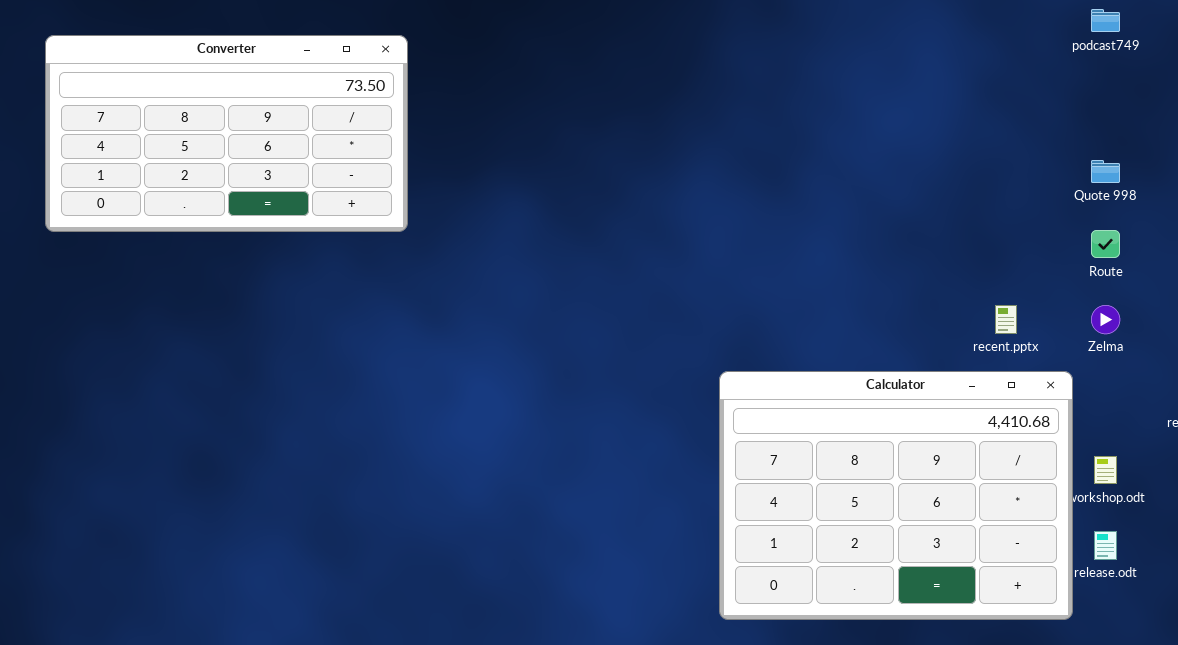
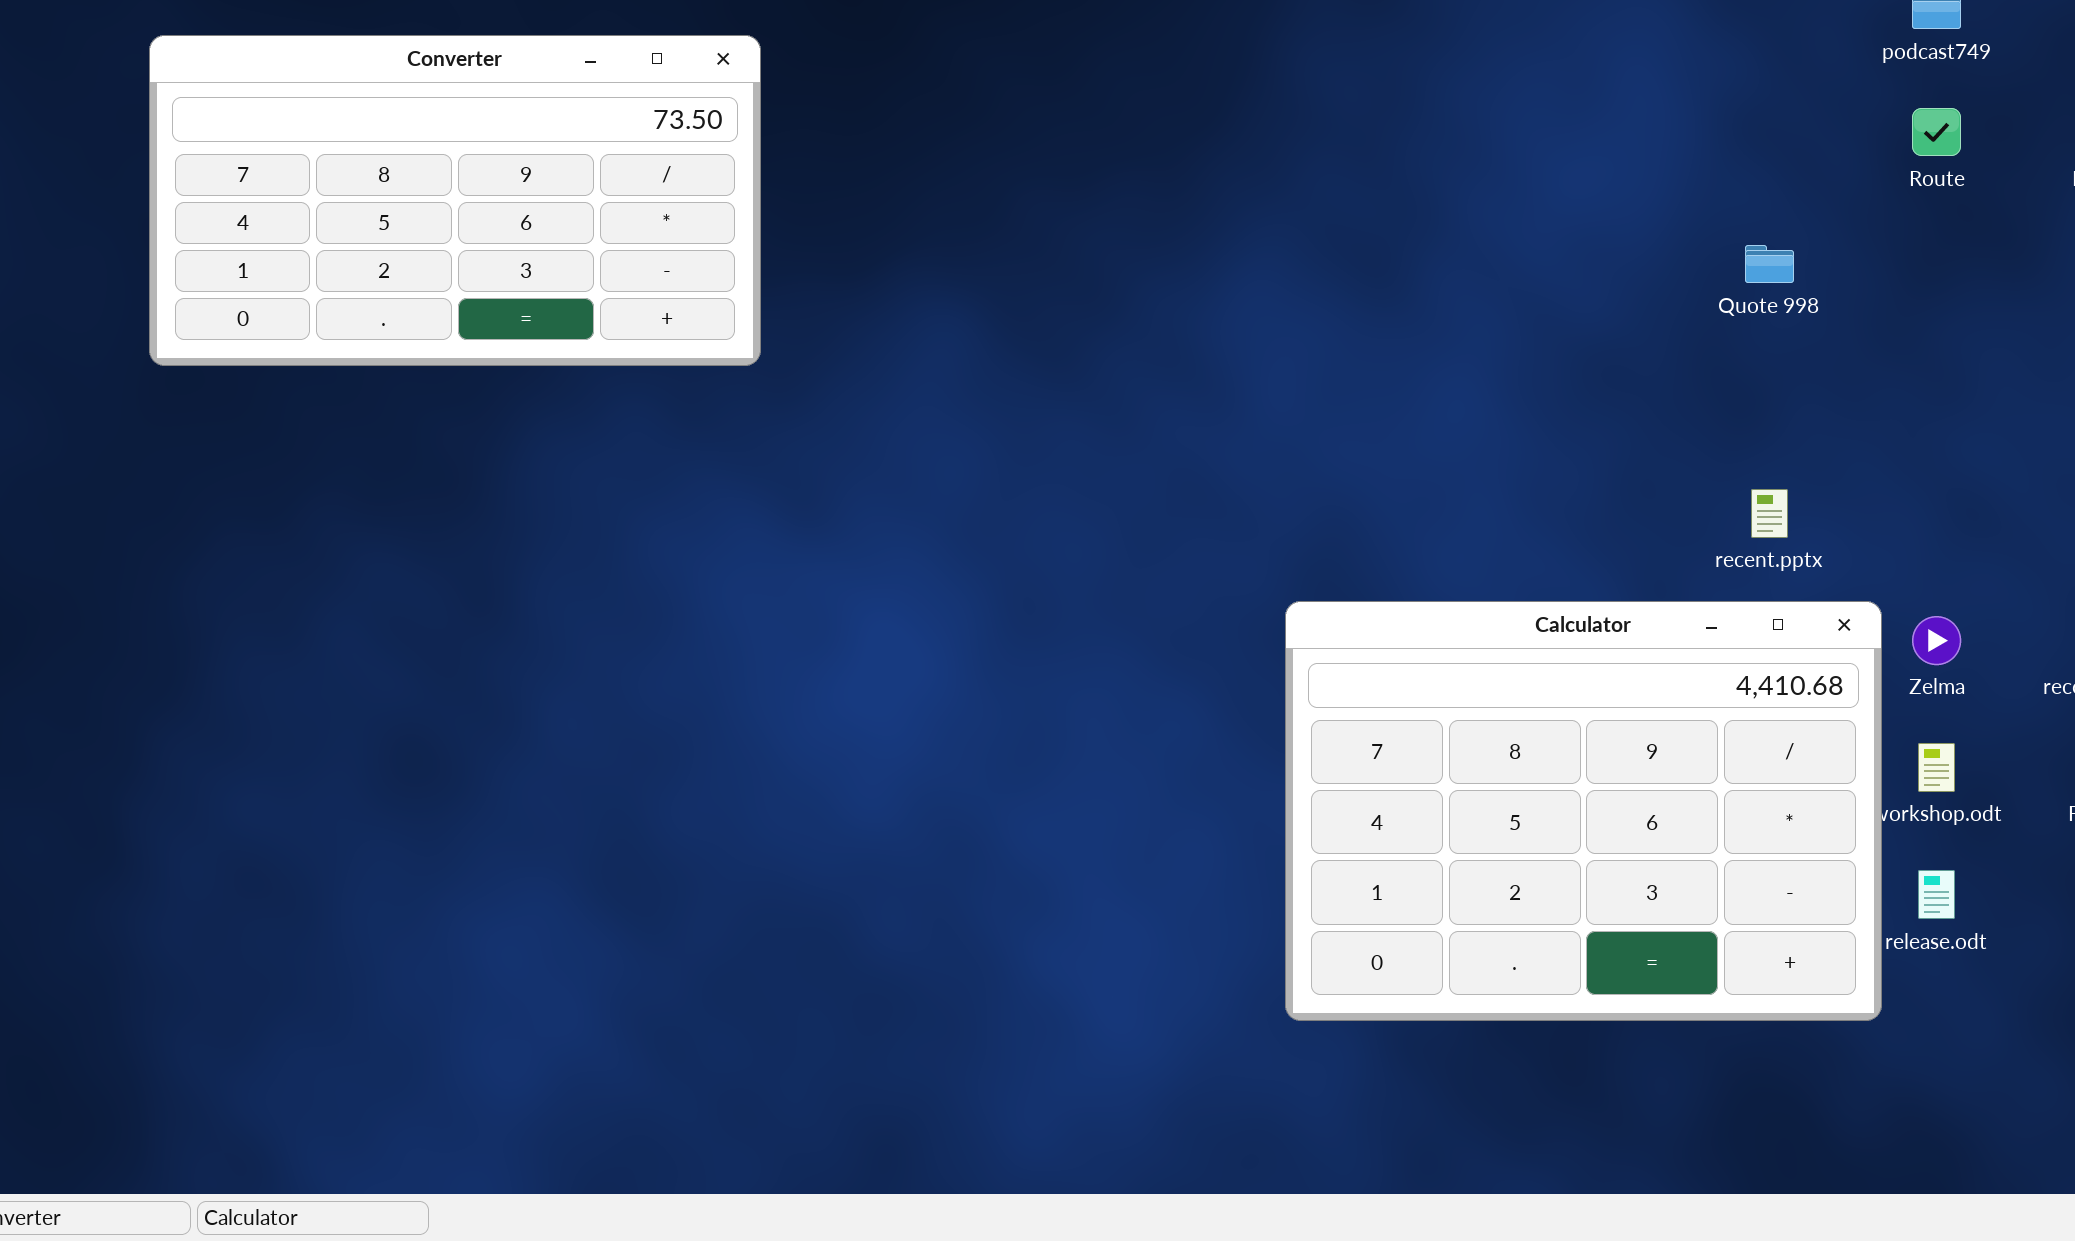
Quote 998: [1091,160,1120,183] -> [1745,245,1794,283], moved
Route: [1091,230,1120,258] -> [1912,108,1961,156], moved
Zelma: [1091,305,1120,334] -> [1912,616,1961,665], moved

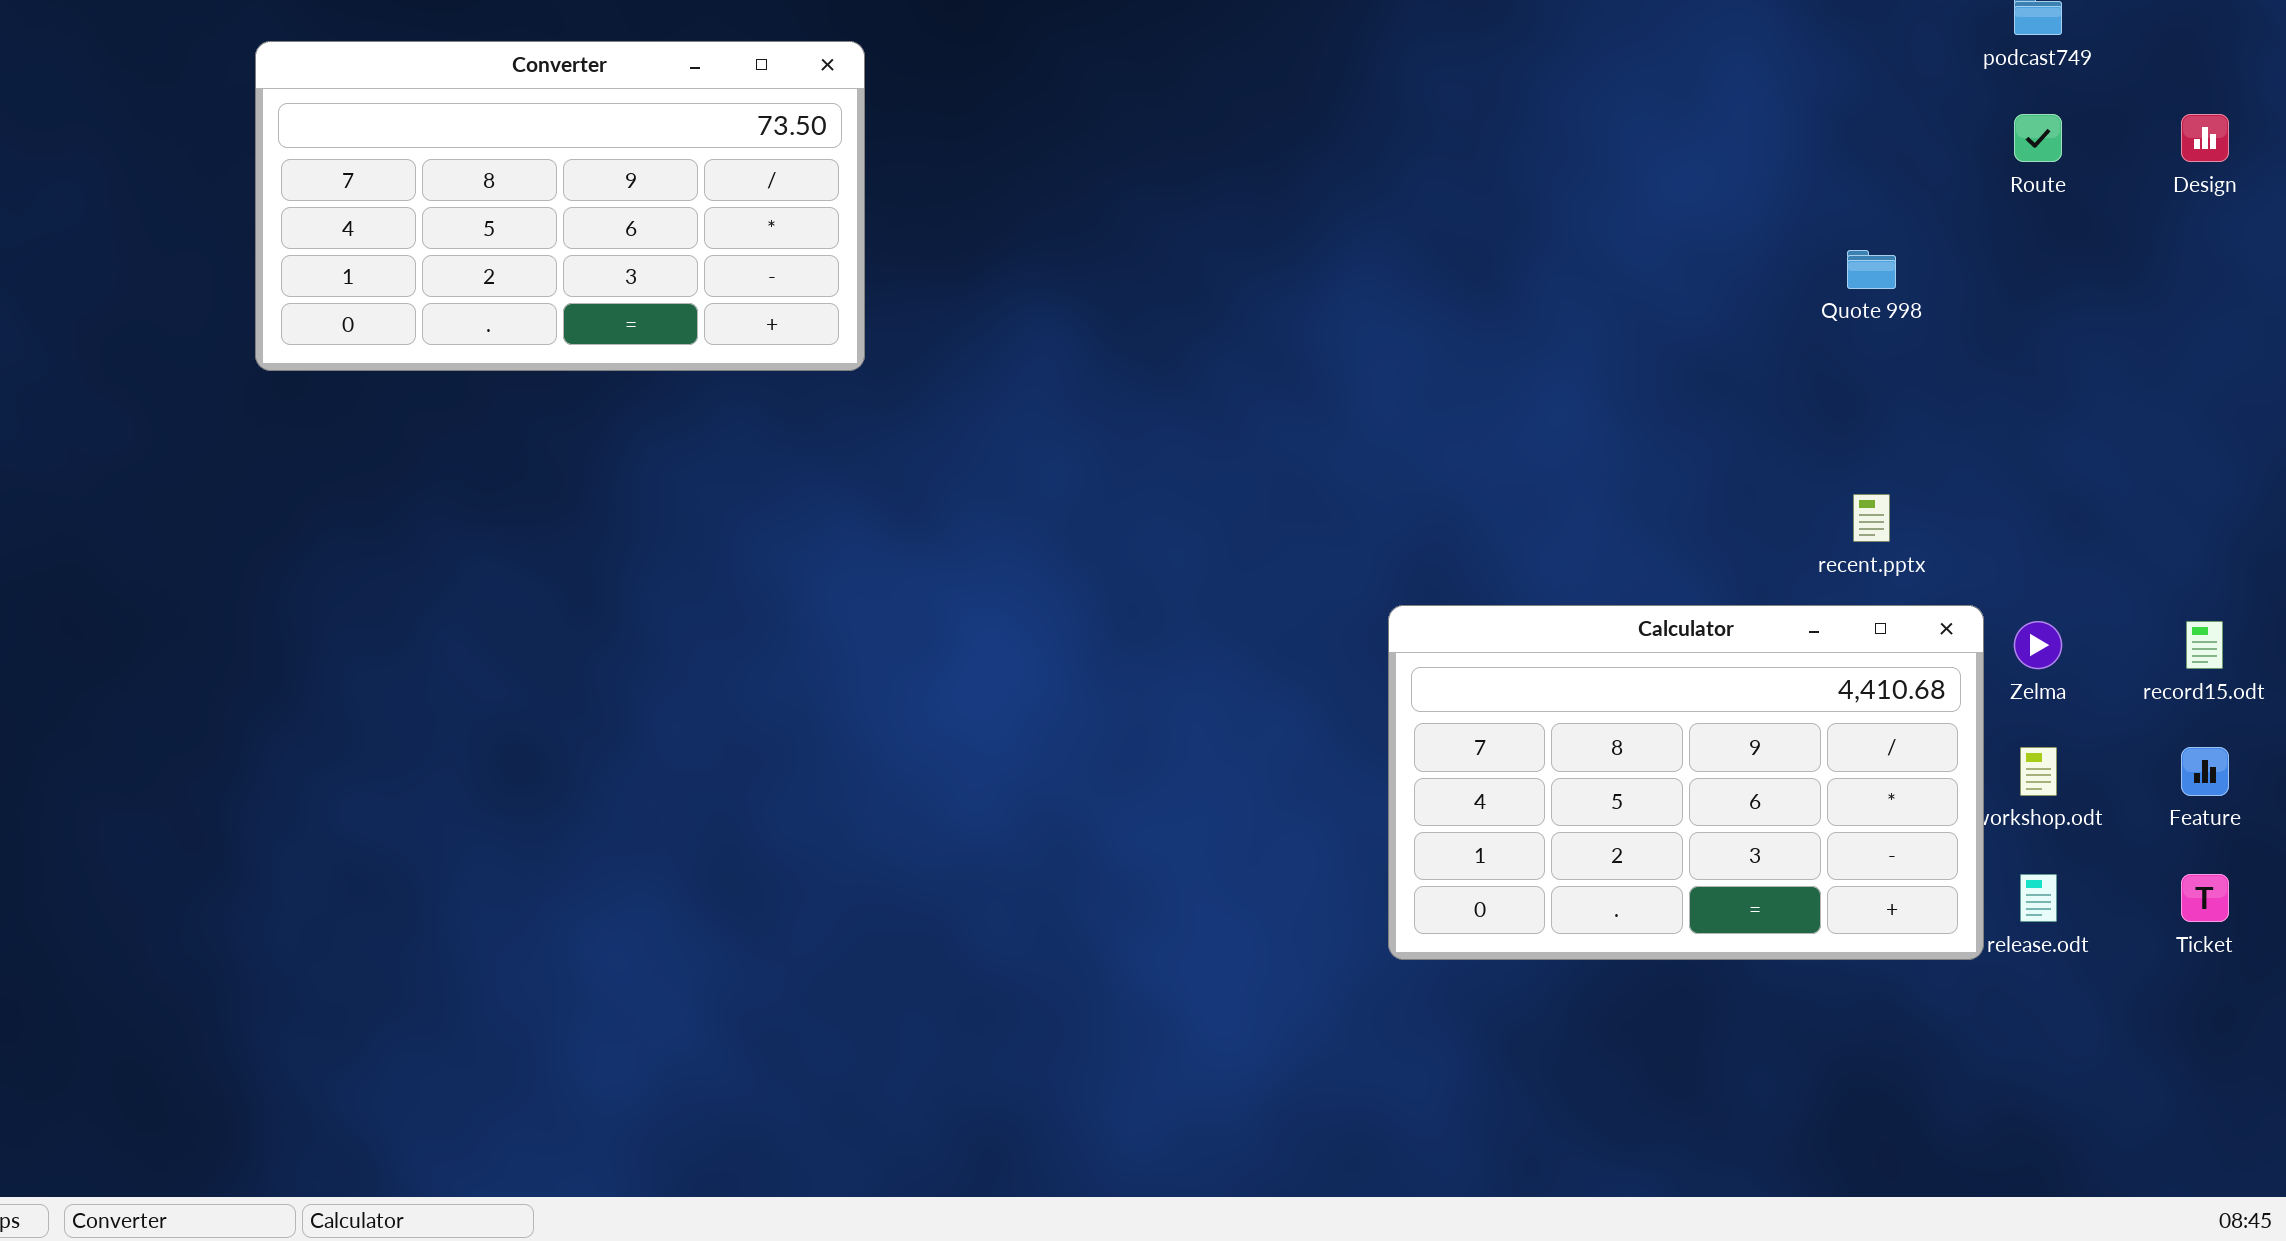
Calculator: [1285,601,1882,1021] -> [1388,605,1984,960], resized

